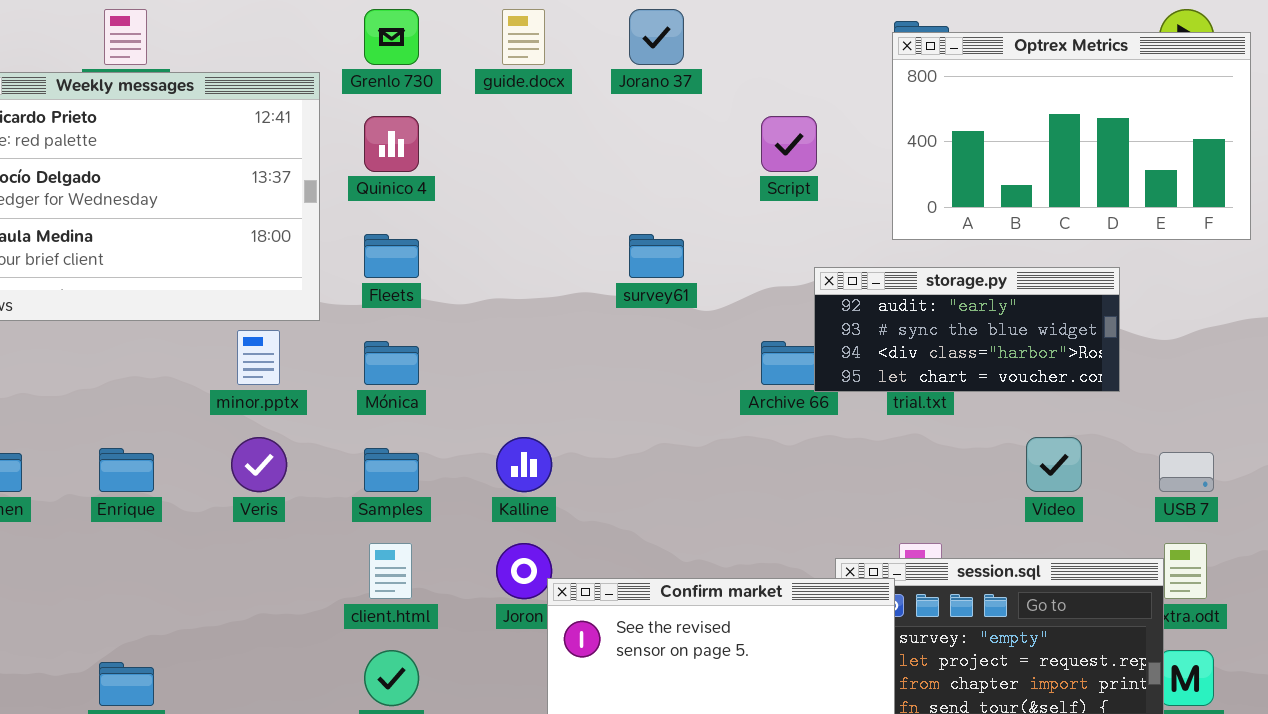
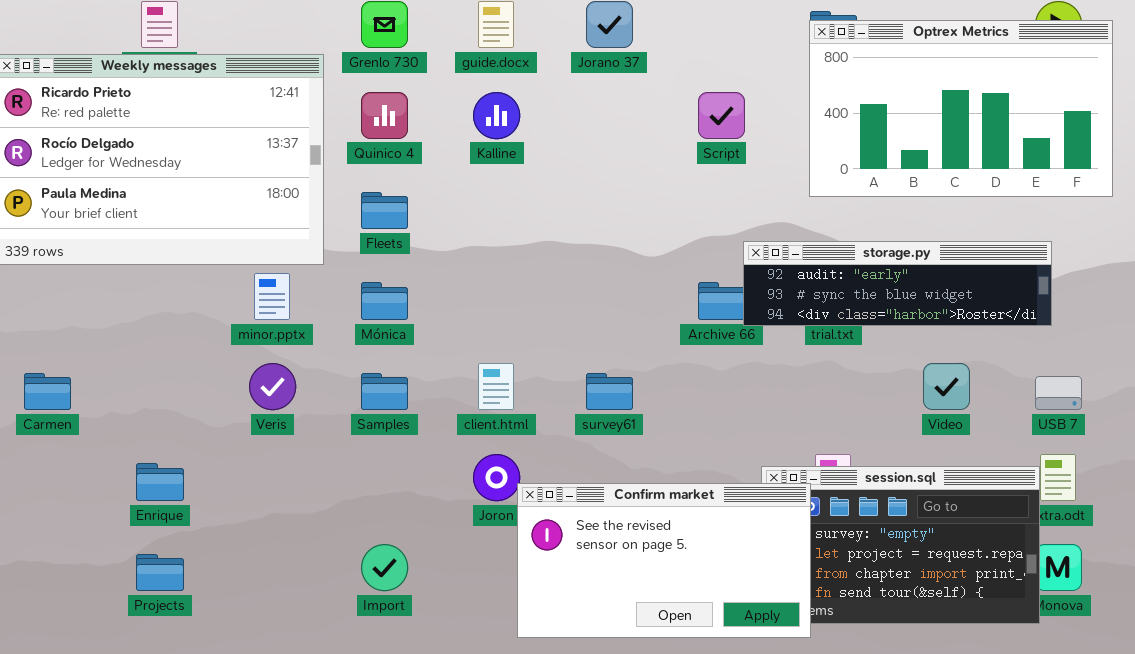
survey61: [629,234,684,278] -> [586,373,633,410], moved
storage.py: [814,267,1120,392] -> [743,241,1052,326], resized
Kalline: [496,437,552,492] -> [473,92,520,139], moved
Enrique: [99,448,154,492] -> [136,463,184,501], moved
client.html: [369,543,412,599] -> [478,363,514,410], moved

